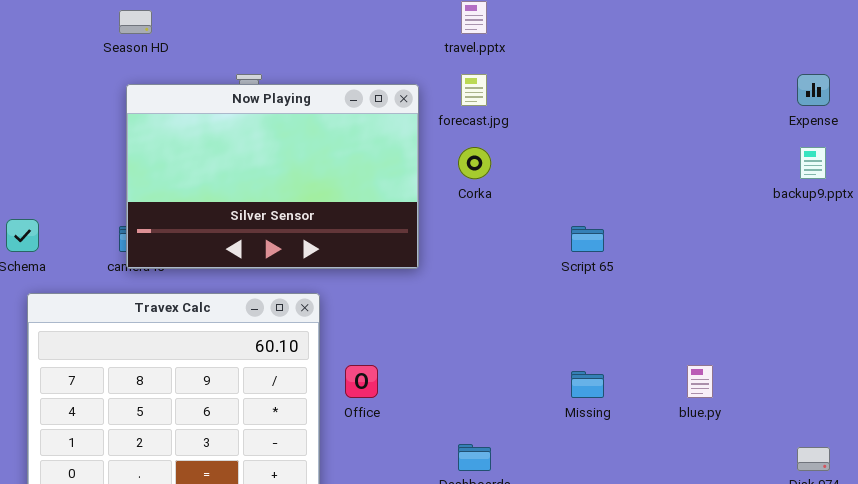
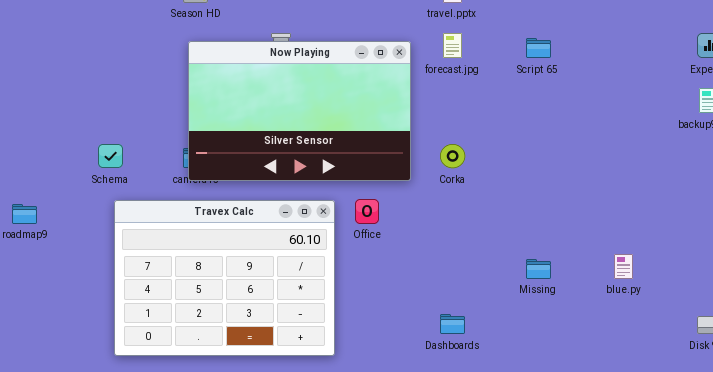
Corka: [458,147,491,179] -> [440,144,465,168], moved
Script 65: [571,226,604,252] -> [526,38,551,58], moved
Office: [345,365,378,398] -> [355,199,379,224], moved

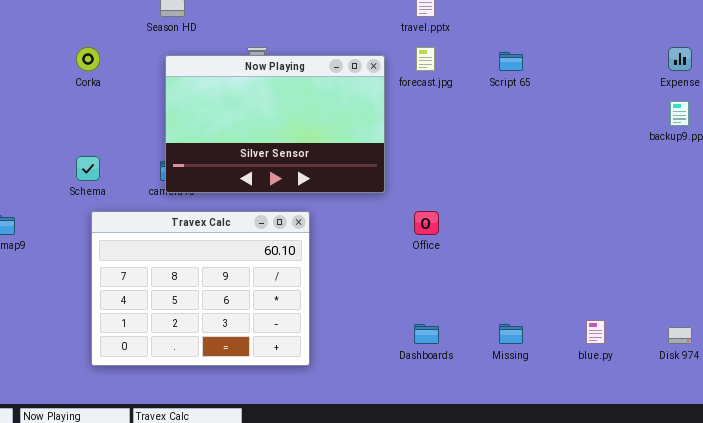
Corka: [440,144,465,168] -> [76,47,100,71], moved
Office: [355,199,379,224] -> [414,211,439,235], moved
blue.py: [614,254,633,279] -> [586,320,605,344], moved
Missing: [526,259,551,279] -> [499,324,523,344], moved

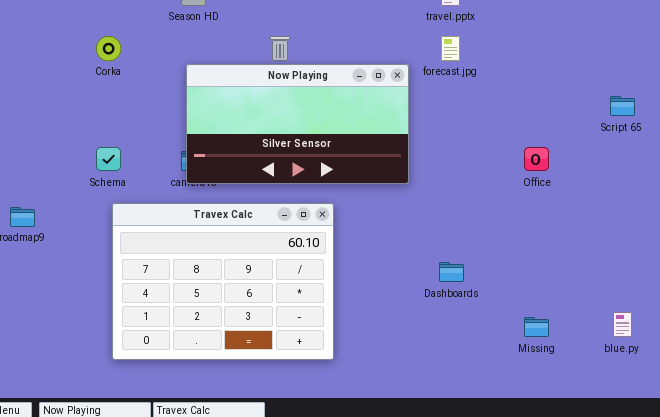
Script 65: [499,52,523,71] -> [610,96,635,116], moved
Now Playing: [165,55,385,193] -> [186,64,409,184], resized
Office: [414,211,439,235] -> [524,147,549,171], moved
Dashboards: [414,324,439,344] -> [439,262,464,282], moved

